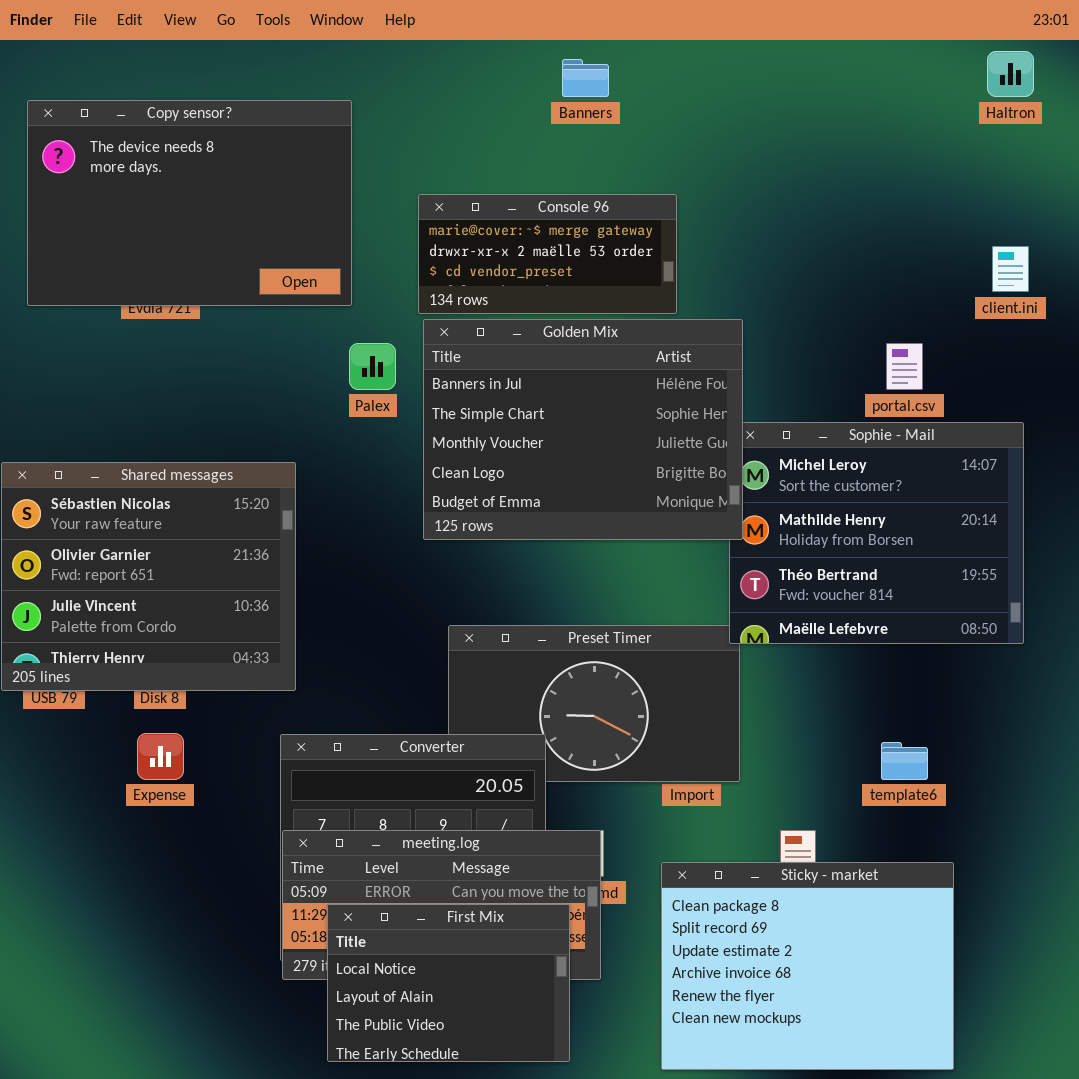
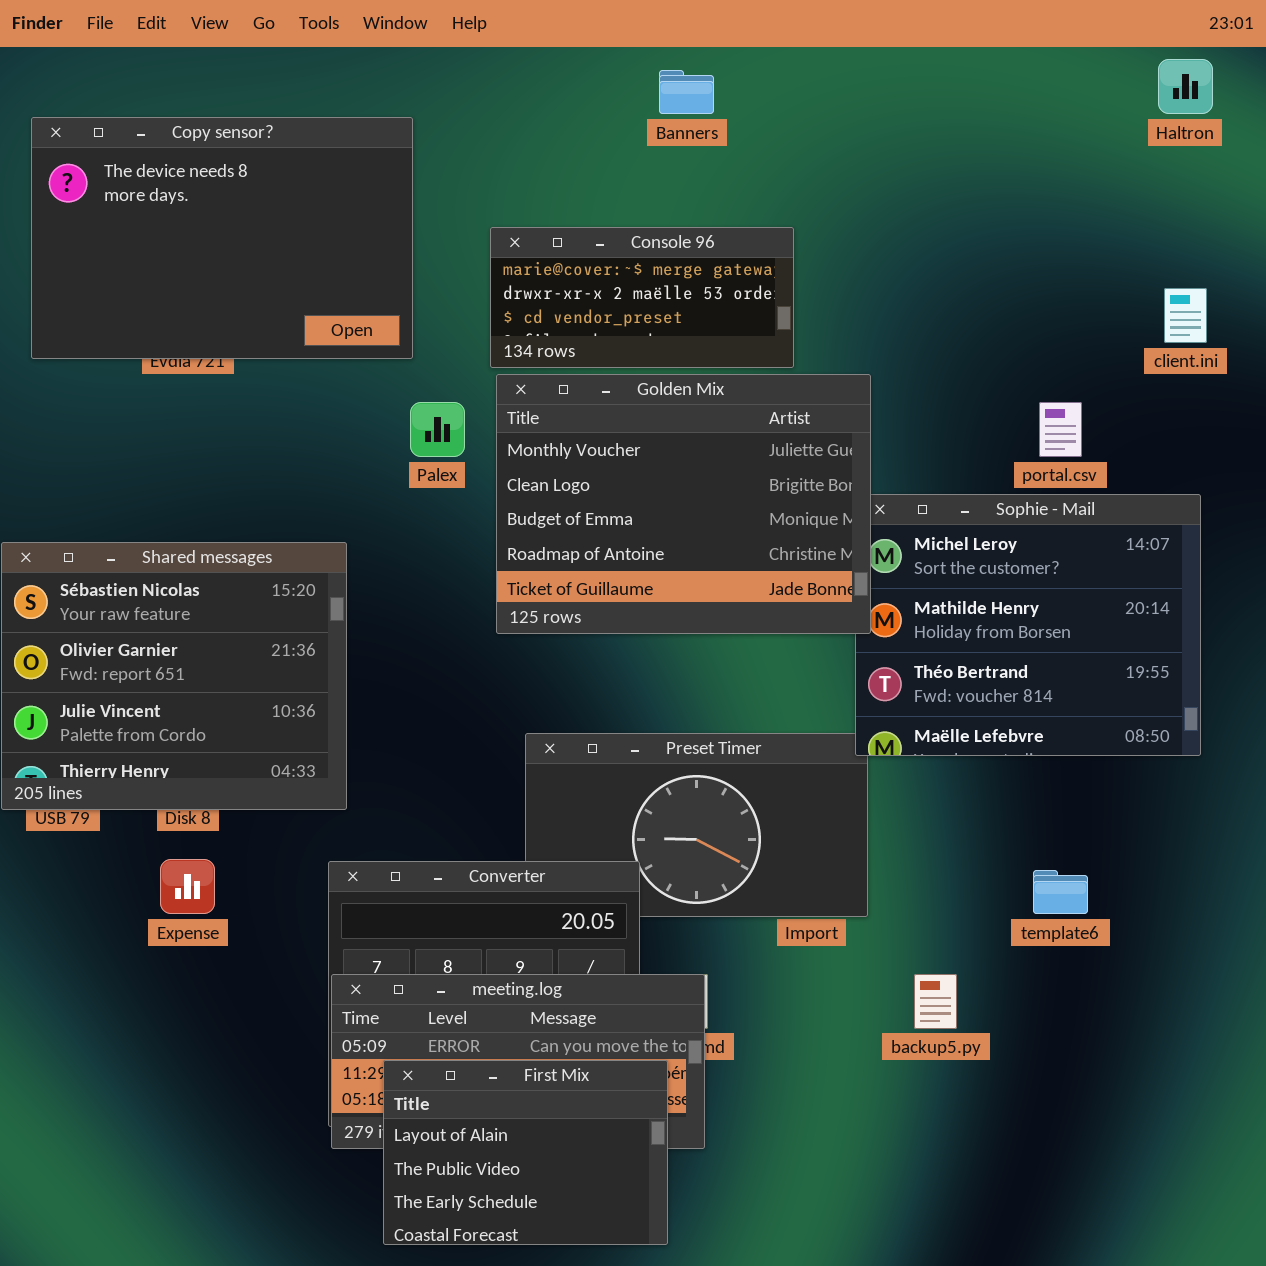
Golden Mix: [423,319,743,540] -> [496,374,871,634], scrolled down 2 rows
Sticky - market: [661,862,954,1070] -> none, closed
First Mix: [327,904,570,1062] -> [383,1060,668,1245], scrolled down 1 row

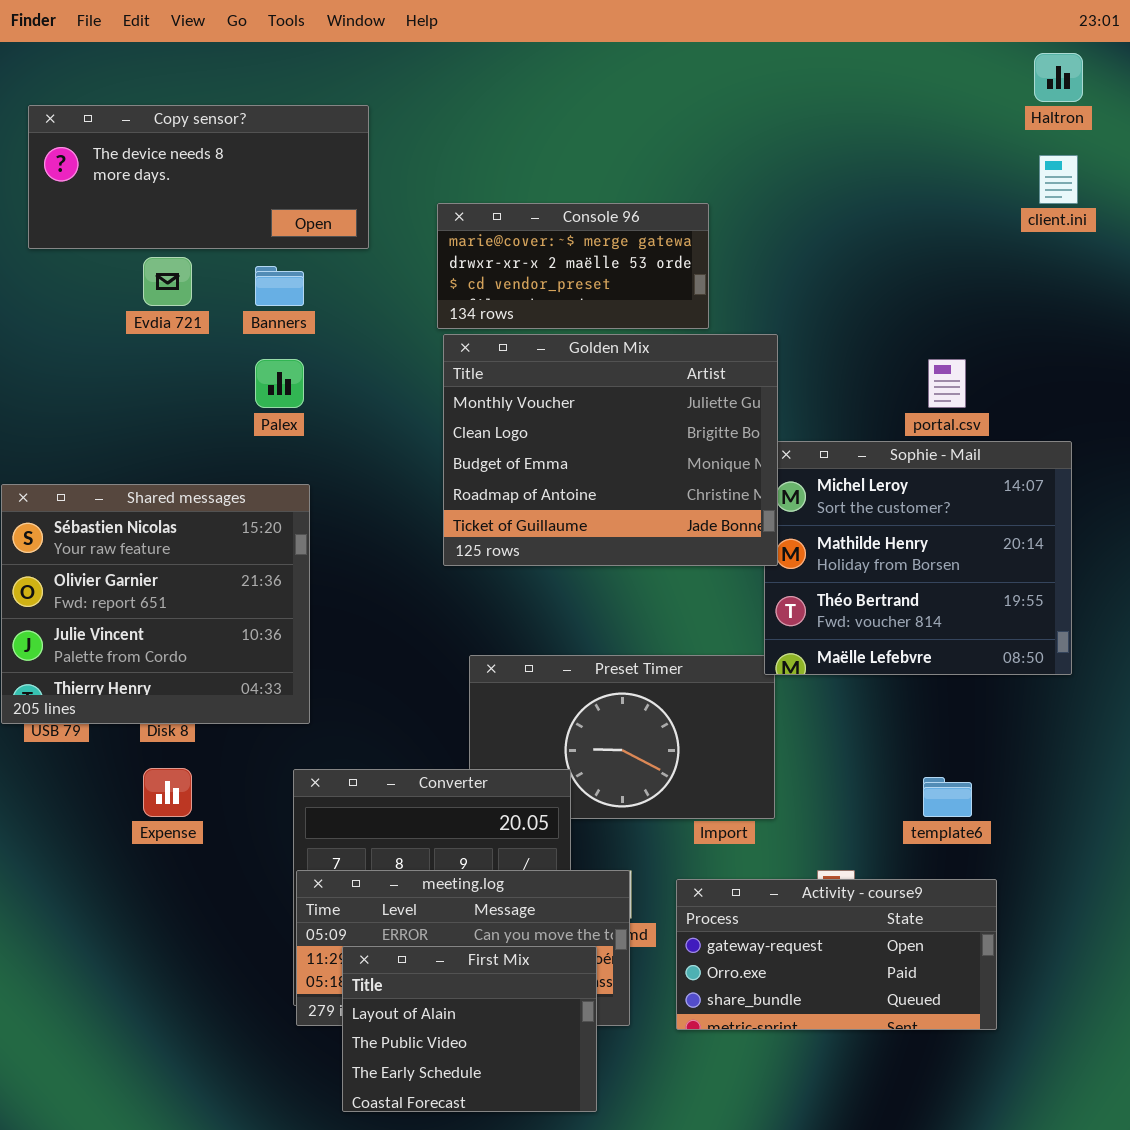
Banners: [659,70,714,114] -> [255,266,304,306], moved
Copy sensor?: [31,117,413,359] -> [28,105,369,249], resized
client.ini: [1164,288,1207,343] -> [1039,155,1078,204], moved
Palex: [410,402,465,457] -> [255,359,304,408], moved
Activity - course9: none -> [676,879,997,1030], opened

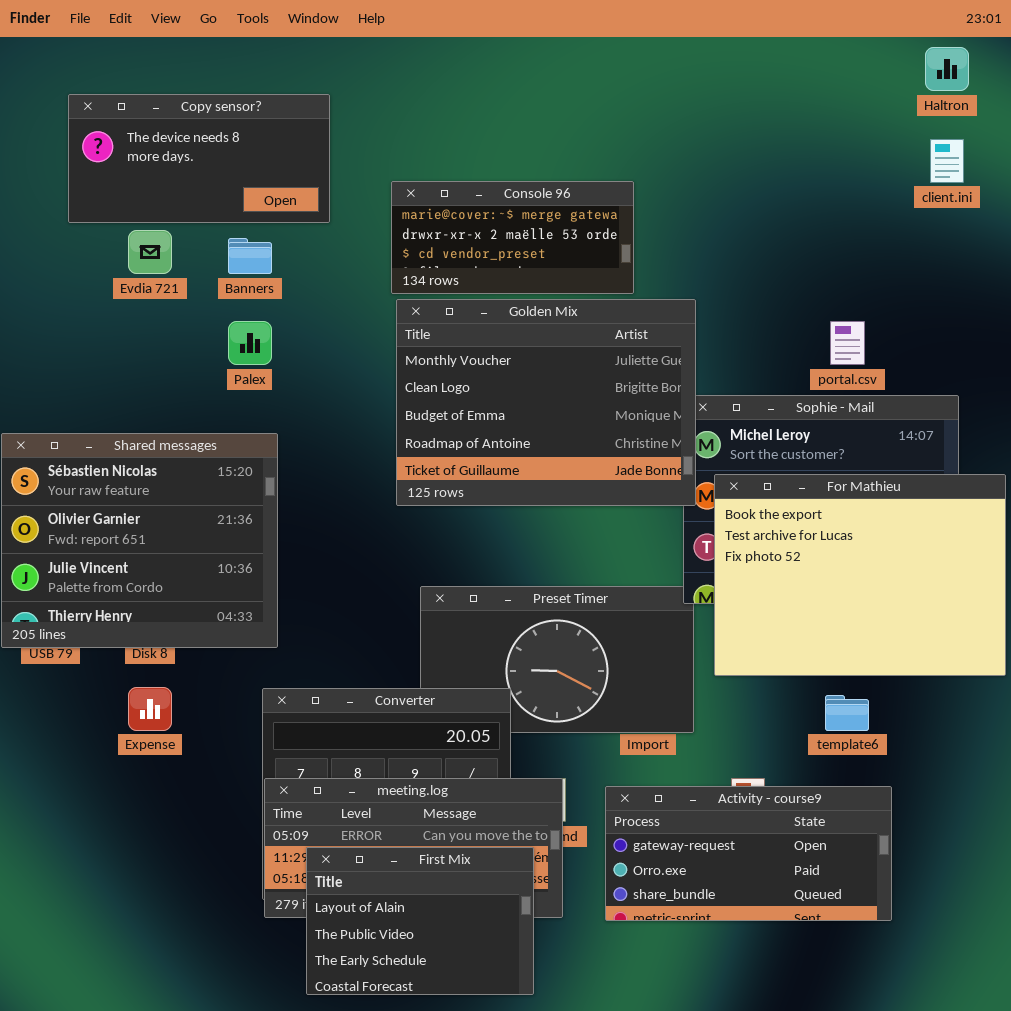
Copy sensor?: [28,105,369,249] -> [68,94,330,223], resized
For Mathieu: none -> [714,474,1006,676], opened

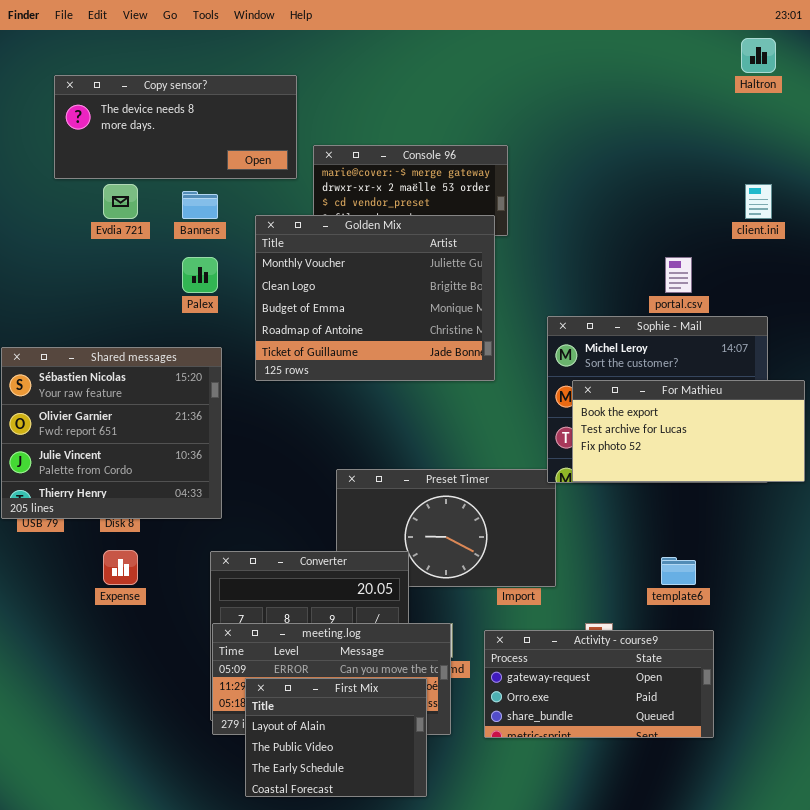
Copy sensor?: [68,94,330,223] -> [54,75,297,179], resized
client.ini: [930,139,964,183] -> [745,184,772,219], moved
Golden Mix: [396,299,696,506] -> [255,215,495,381], moved
For Mathieu: [714,474,1006,676] -> [572,380,805,482], resized

